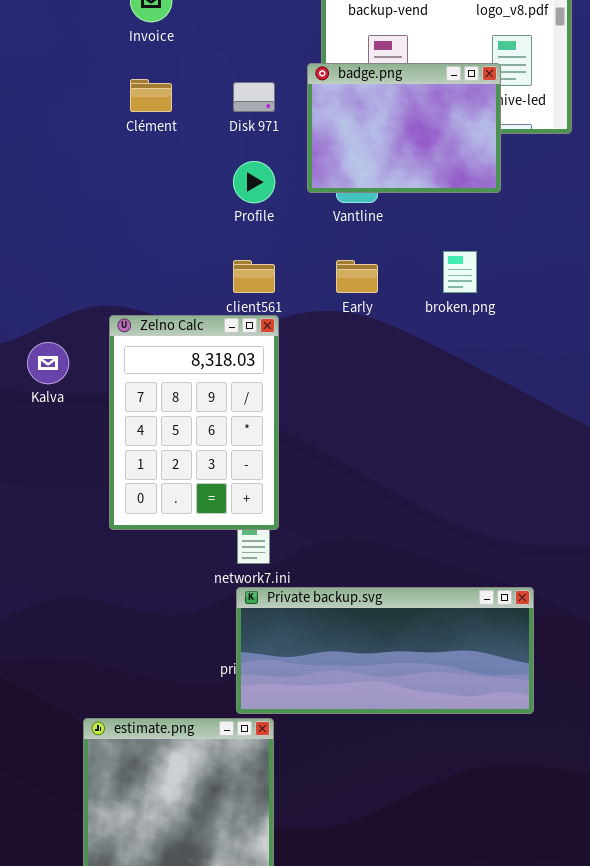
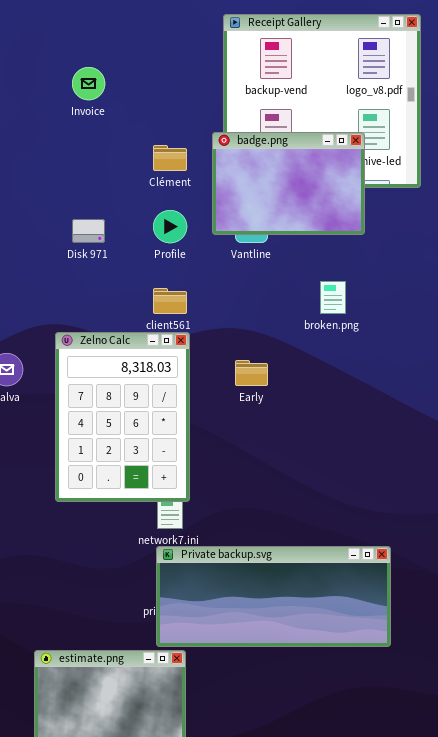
Clément: [130,79,172,112] -> [153,145,187,171], moved
Disk 971: [233,82,275,112] -> [72,219,105,243], moved
Early: [336,260,378,293] -> [235,360,268,386], moved

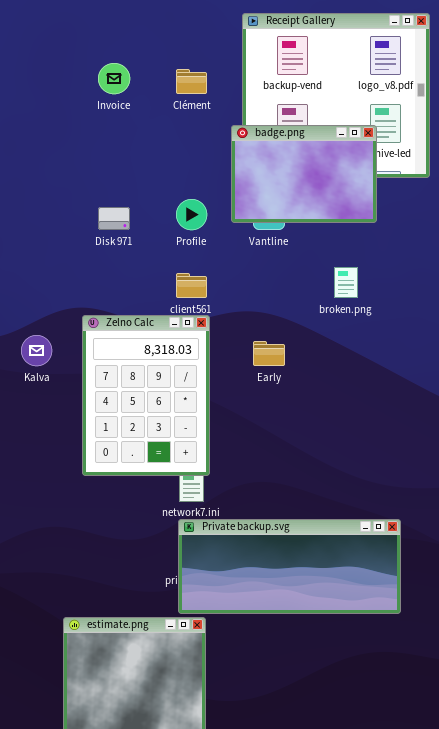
Clément: [153,145,187,171] -> [176,69,207,94], moved

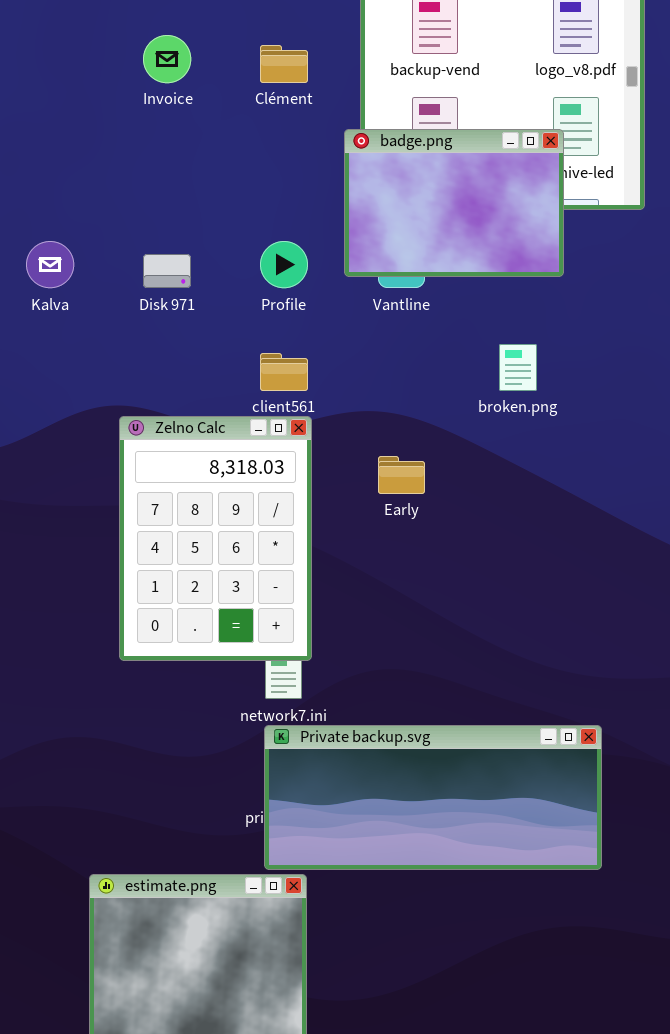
Kalva: [21,335,52,366] -> [26,241,74,288], moved

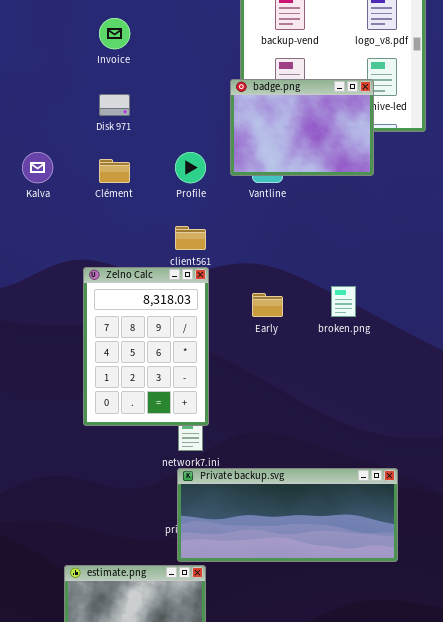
Clément: [260,45,308,83] -> [99,159,130,183], moved
Disk 971: [143,254,191,288] -> [99,94,130,116], moved
broken.png: [499,344,537,391] -> [331,286,356,317], moved

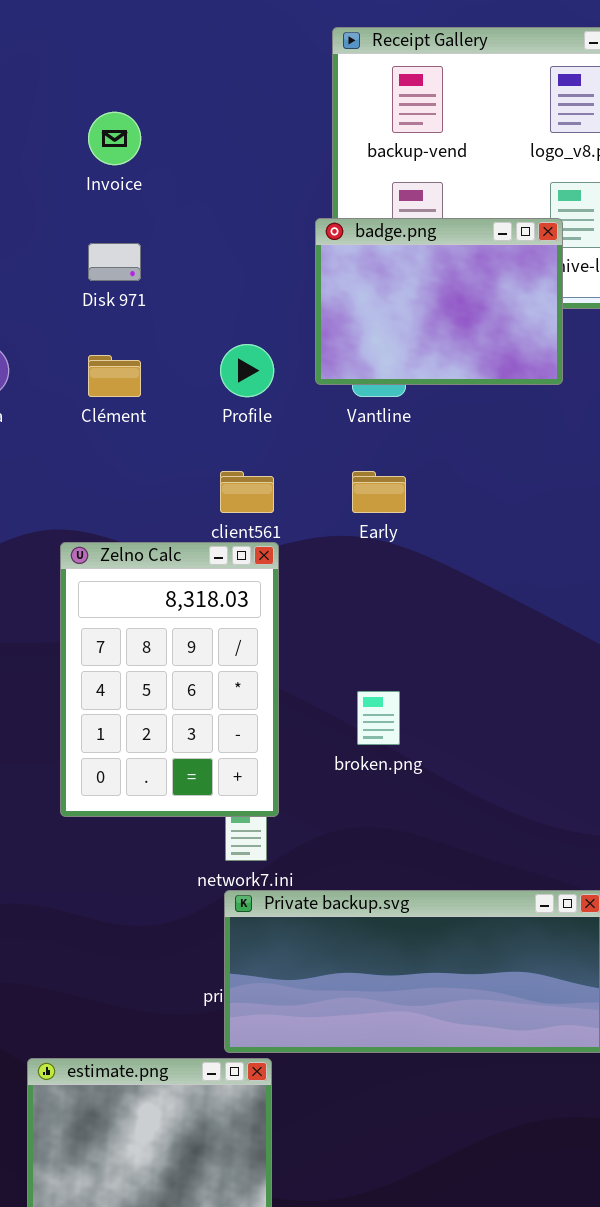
broken.png: [331,286,356,317] -> [357,691,400,745], moved
Early: [252,293,283,317] -> [352,471,406,513], moved

